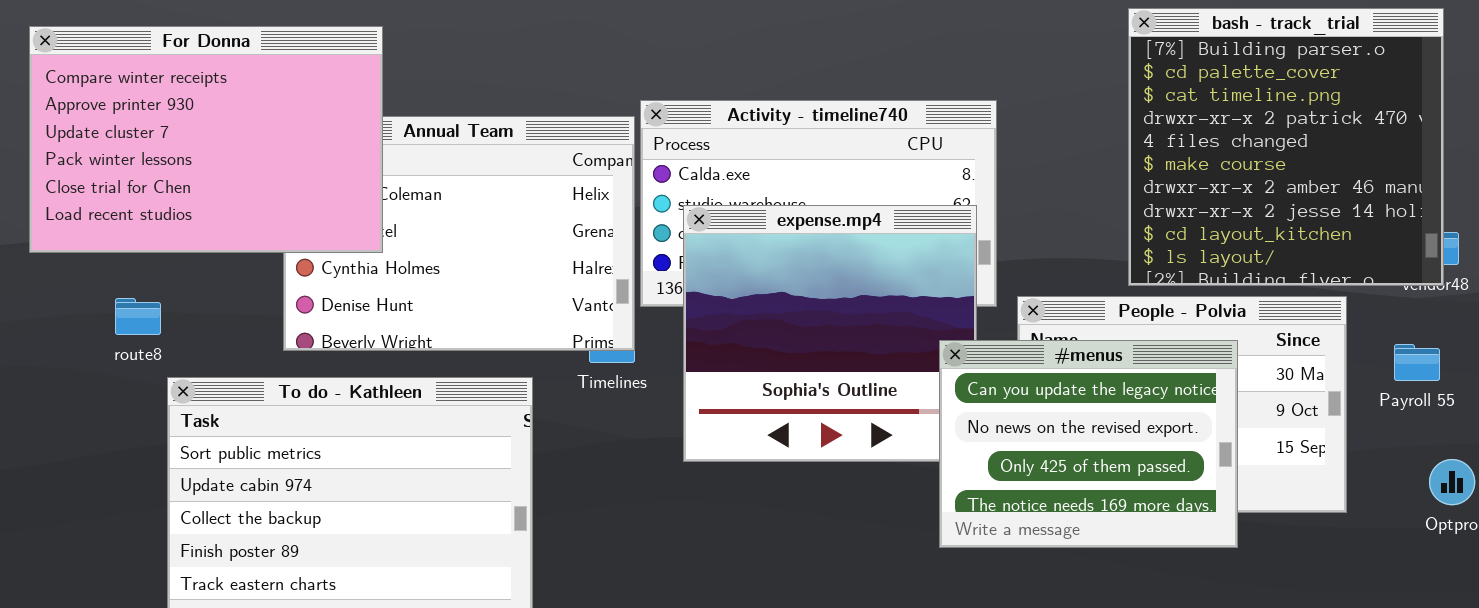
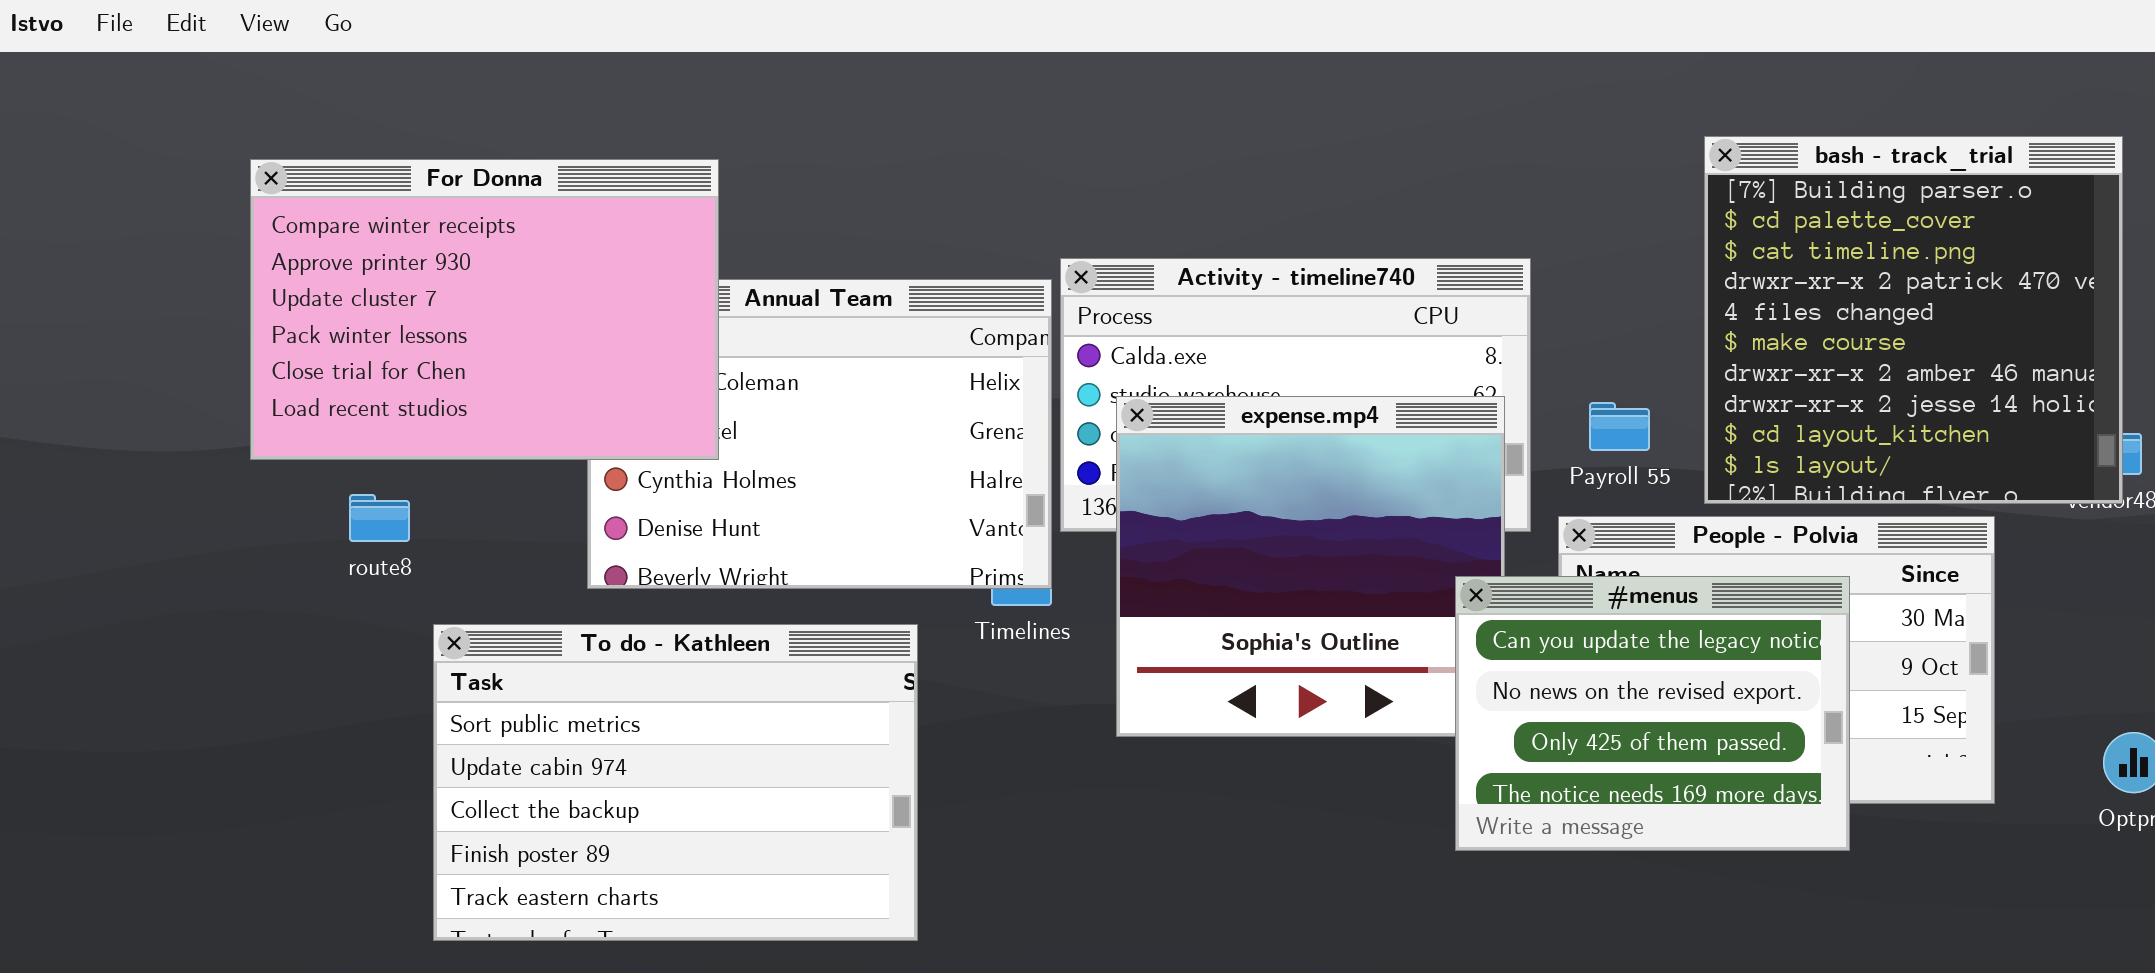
route8: [115,298,161,335] -> [349,494,410,542], moved
Payroll 55: [1394,344,1440,381] -> [1589,402,1650,451], moved

